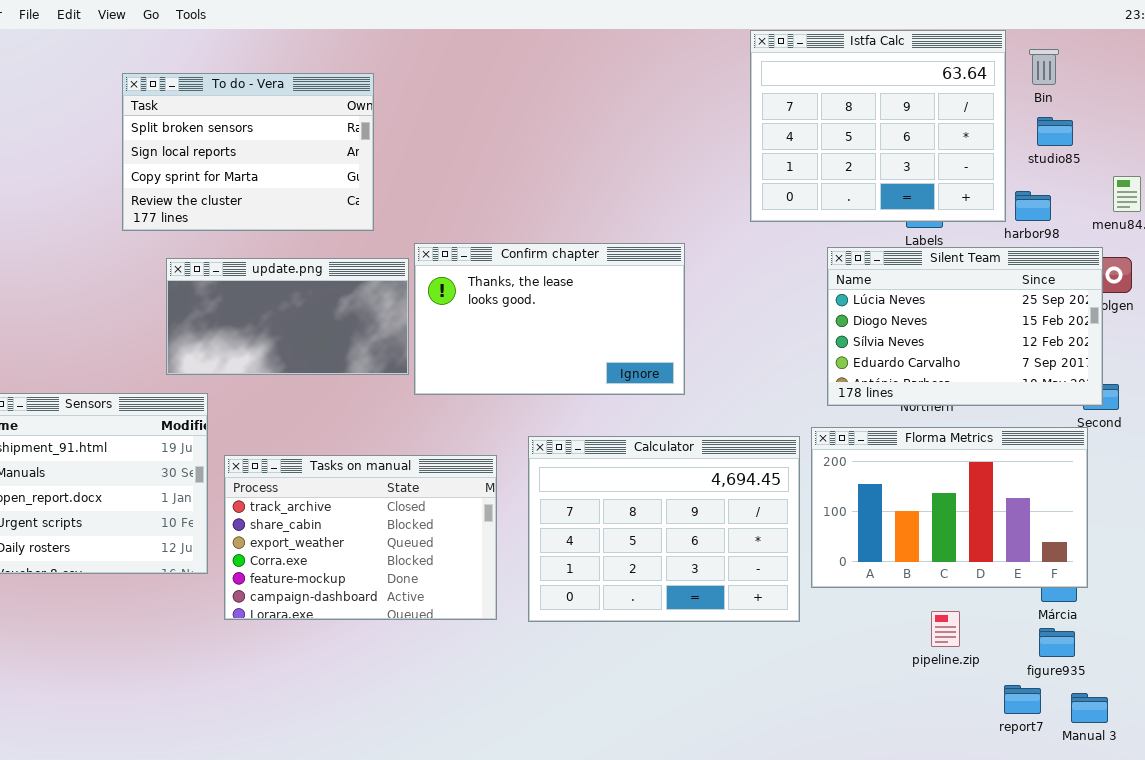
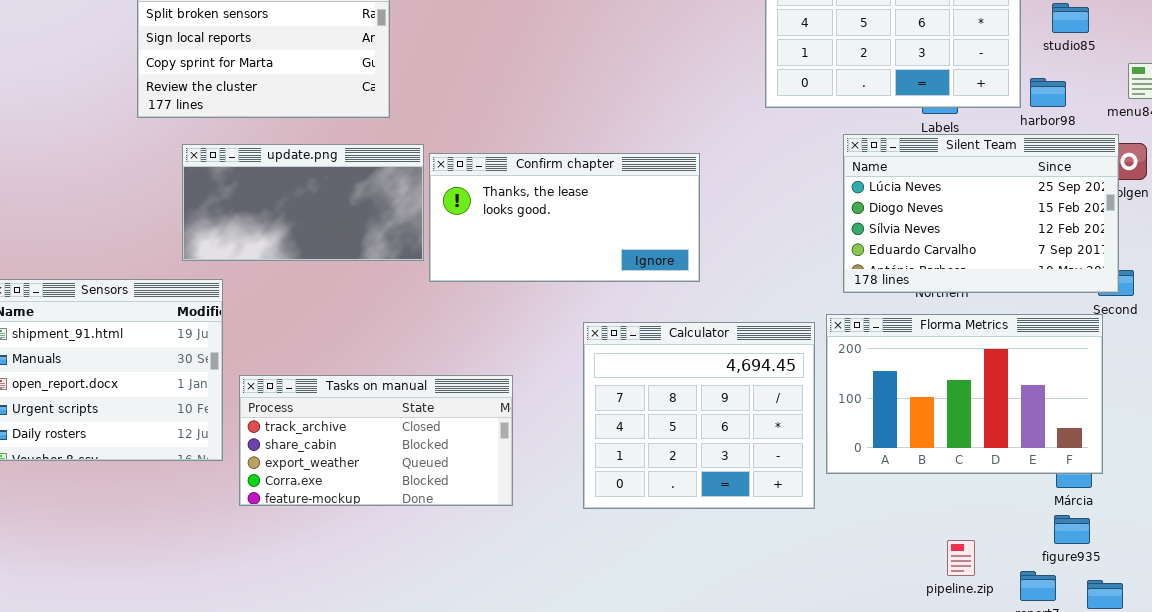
Confirm chapter: [414,243,685,395] -> [429,153,700,282], resized
Calculator: [528,436,800,622] -> [583,322,815,509], resized
Tasks on manual: [224,455,497,620] -> [239,375,513,506], resized
pipeline.zip: [931,611,960,647] -> [947,540,975,576], moved

